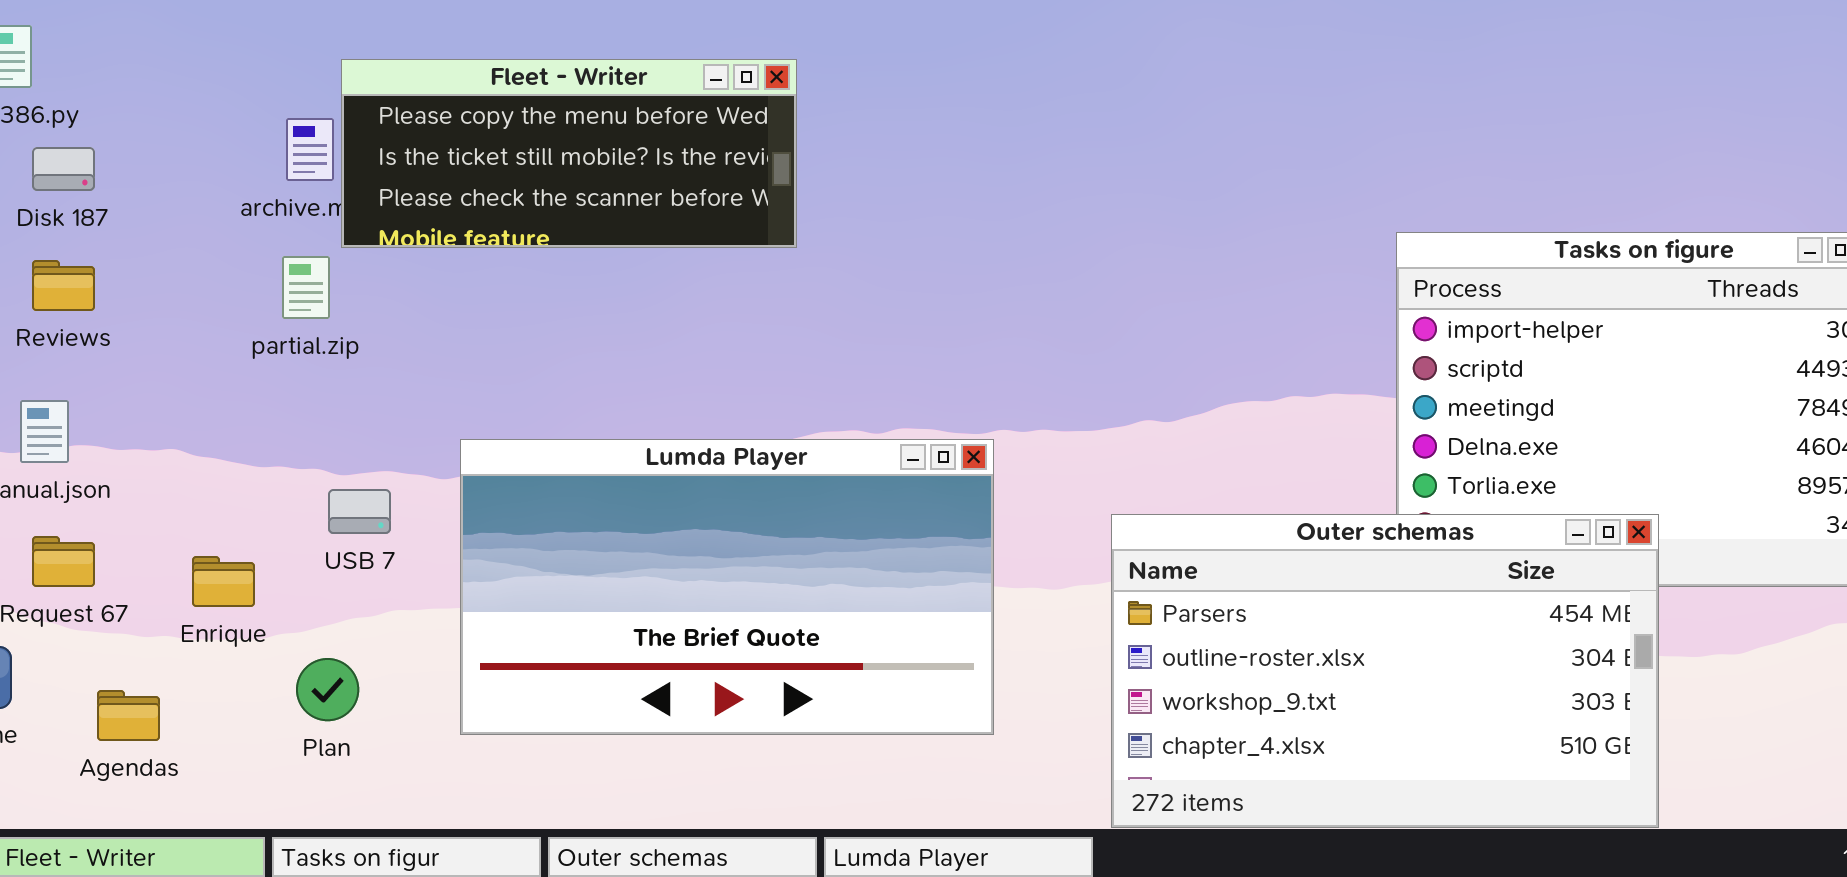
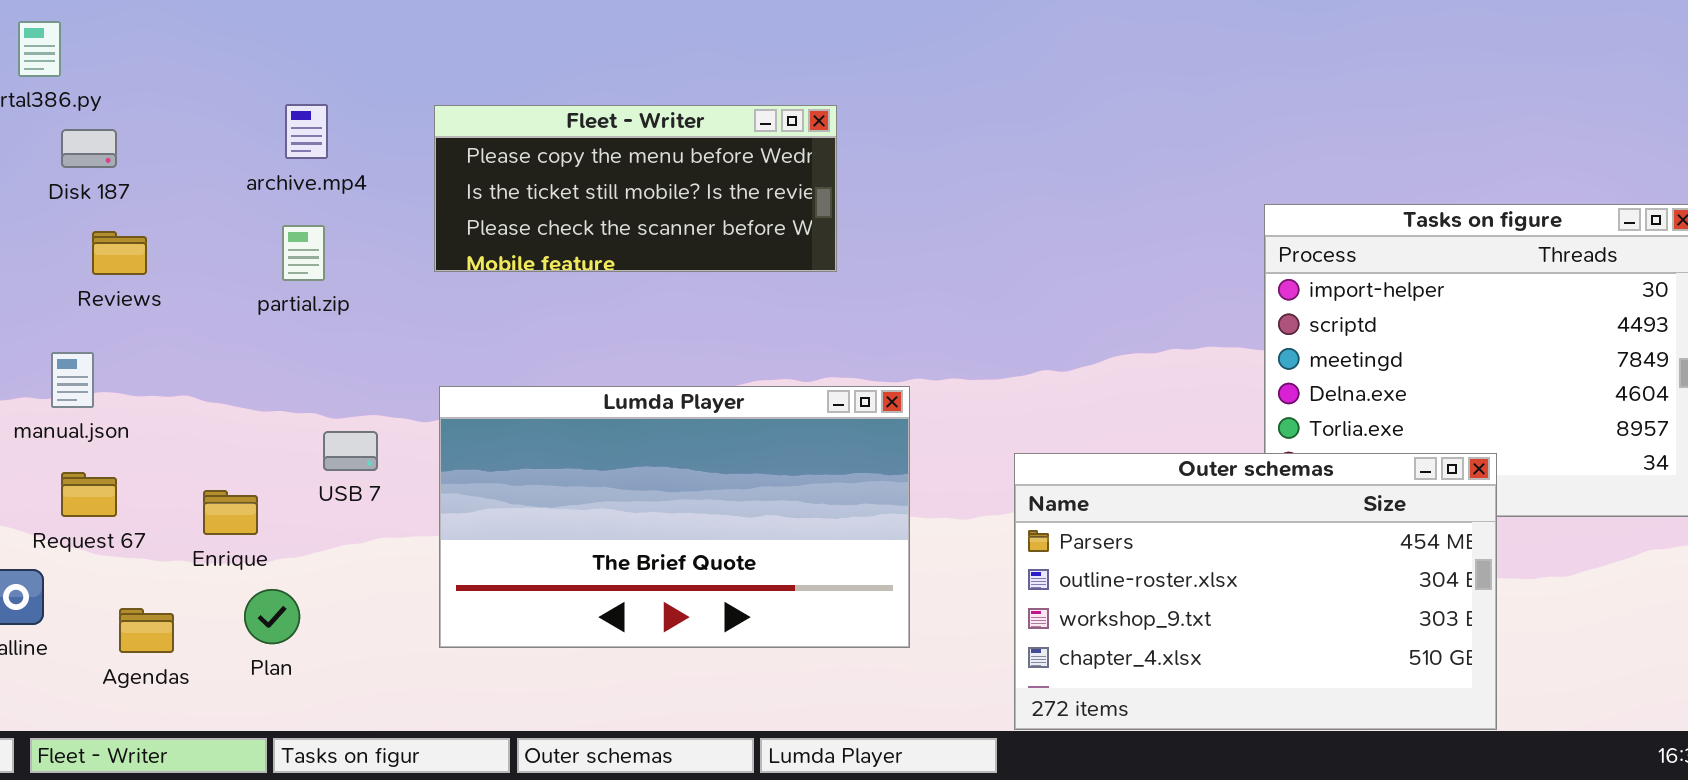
Fleet - Writer: [341,59,797,248] -> [434,105,837,272], moved
Reviews: [32,260,95,311] -> [92,231,147,275], moved
Plan: [296,658,359,721] -> [244,589,300,644], moved

